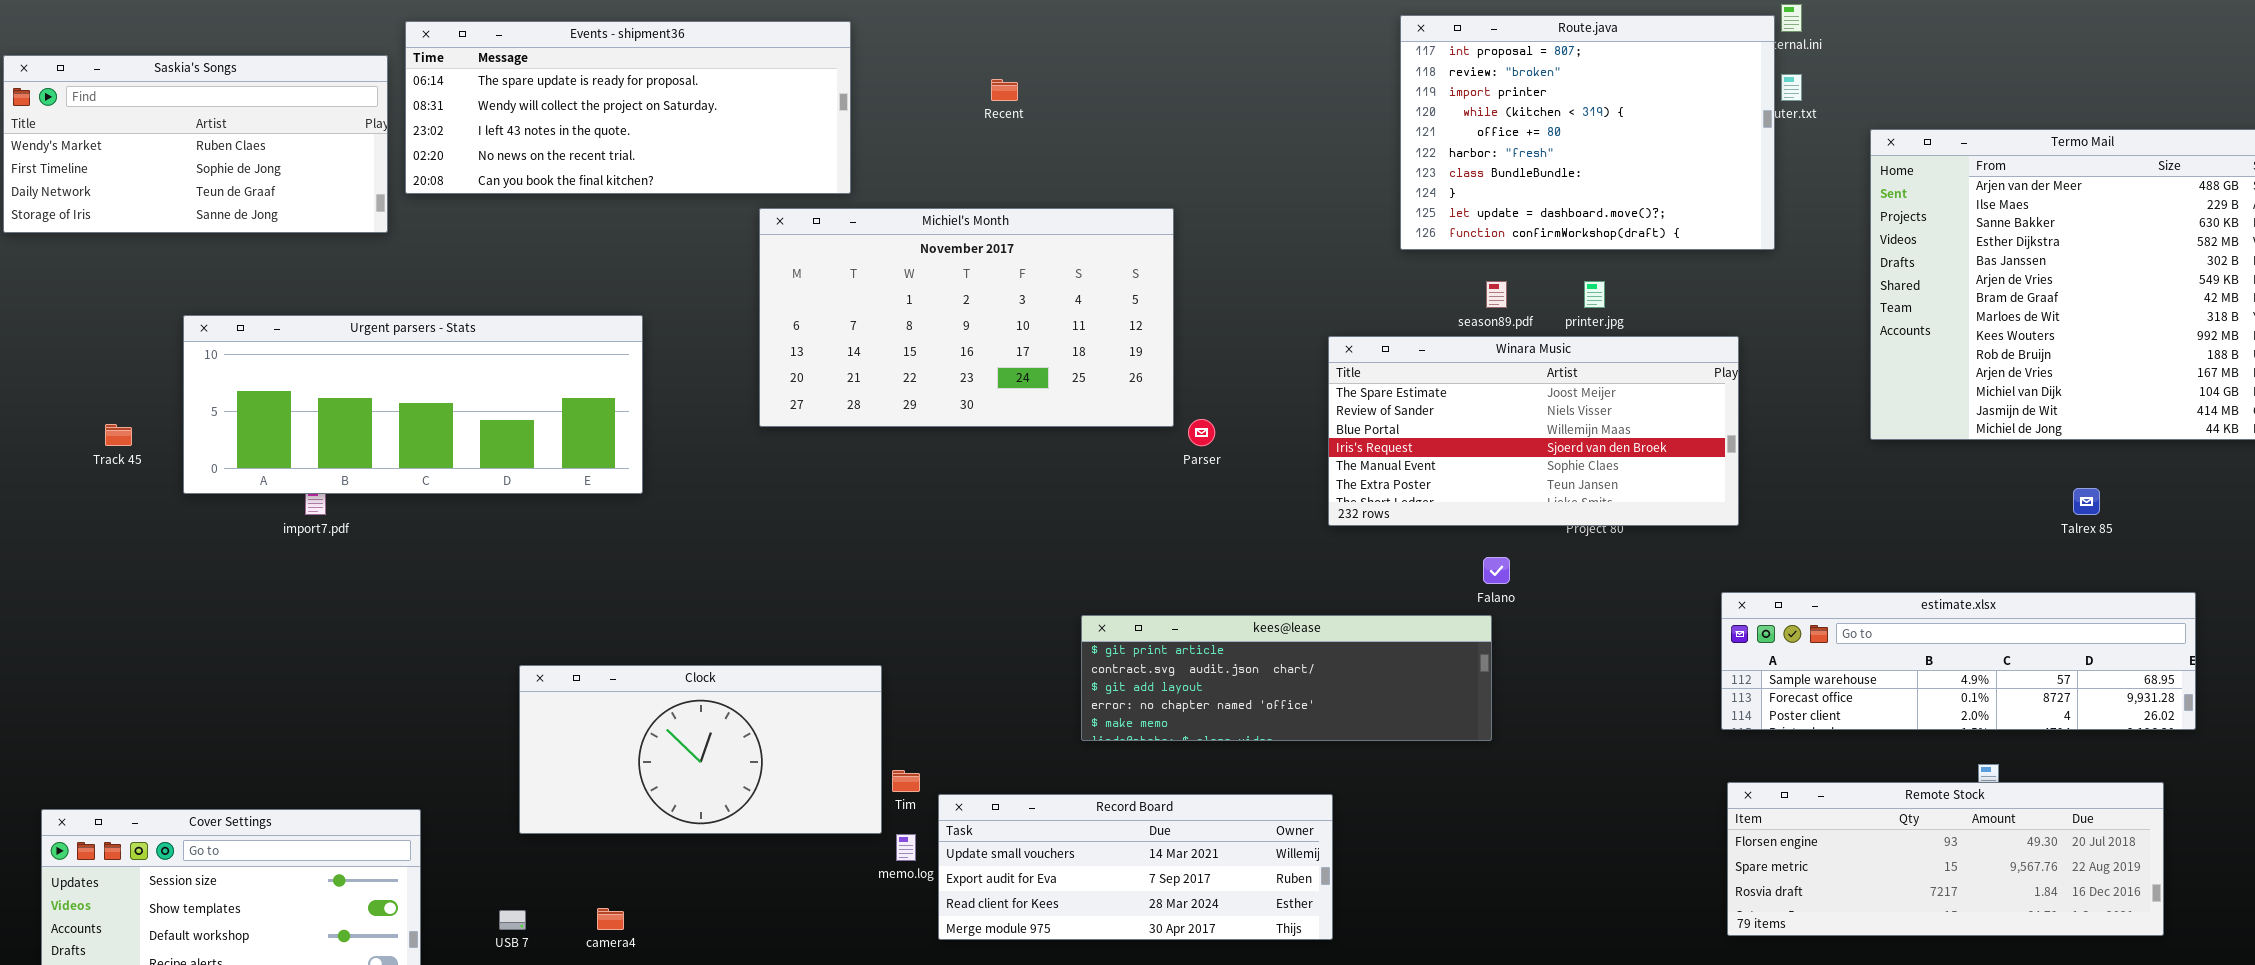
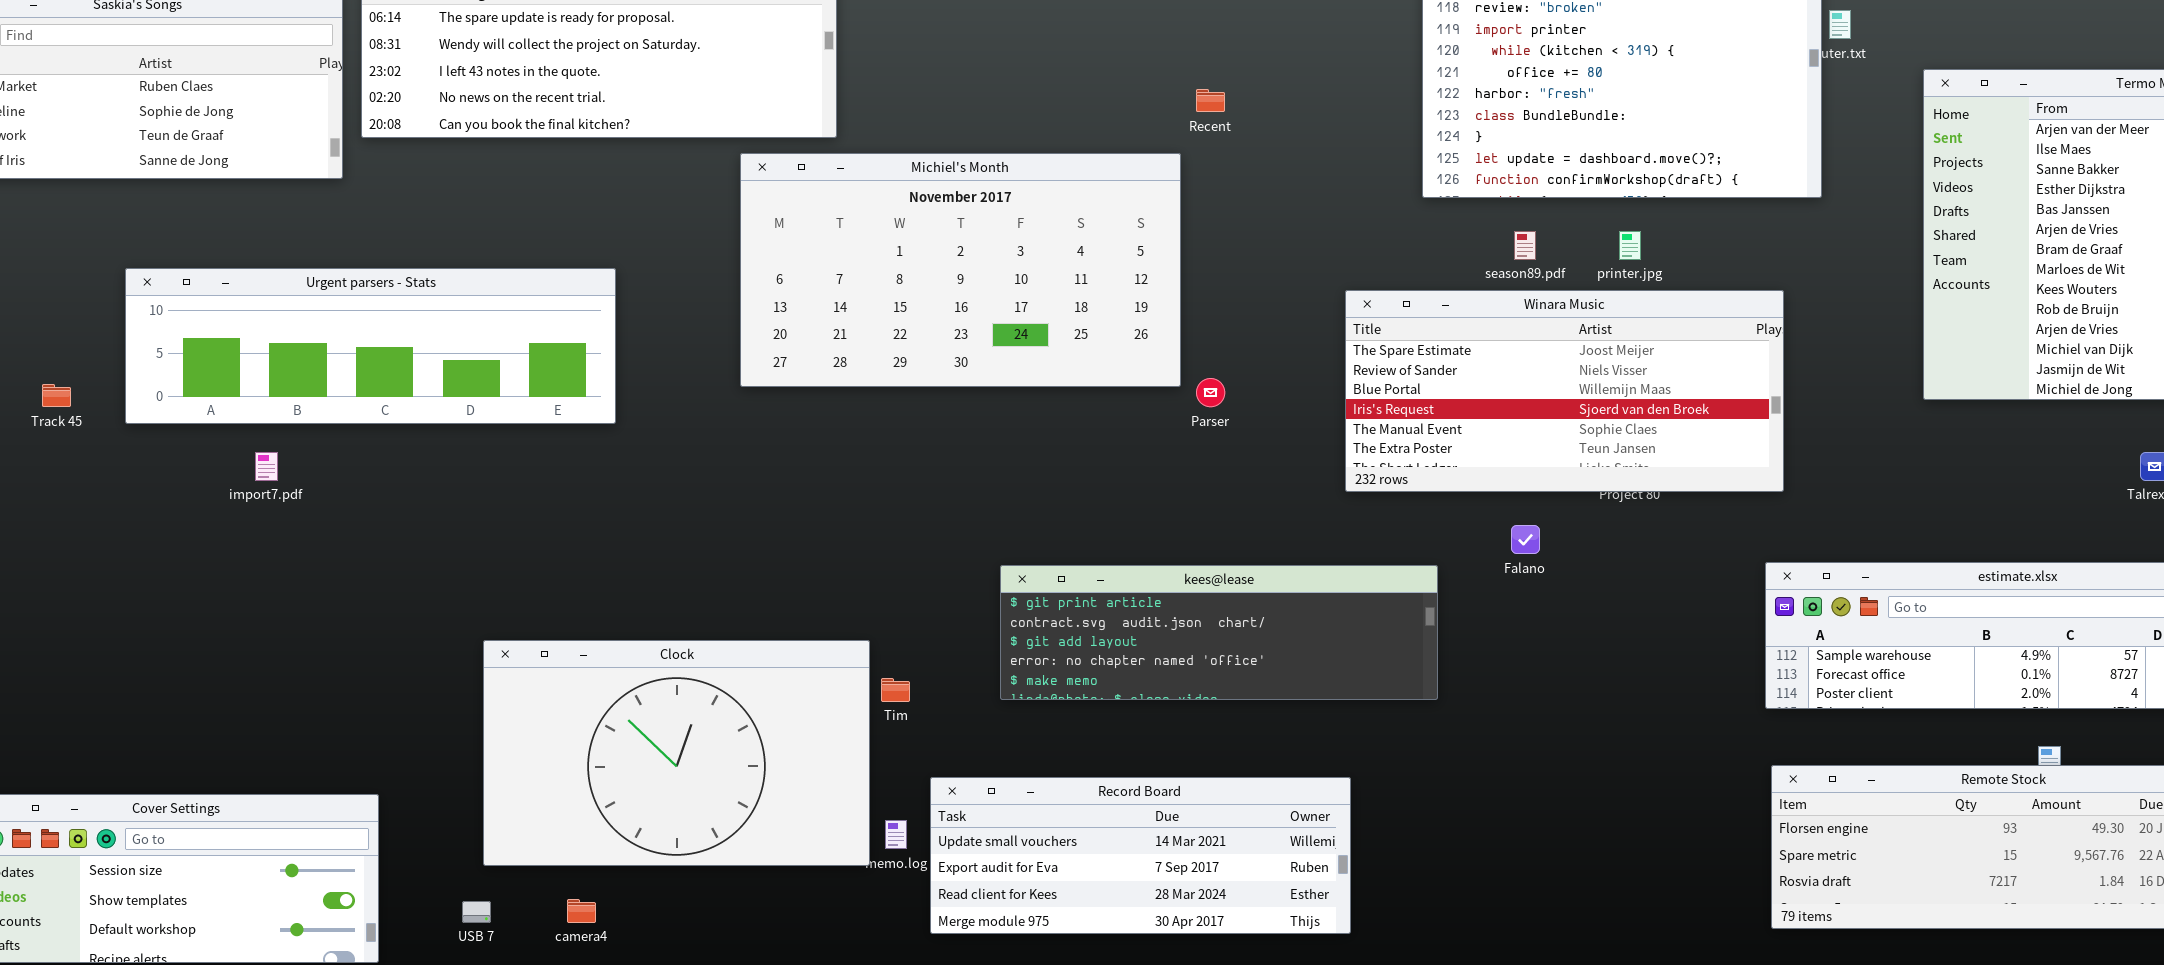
Recent: [991,79,1018,101] -> [1196,89,1225,112], moved
Urgent parsers - Stats: [183,315,643,494] -> [125,268,616,424], resized
kees@lease: [1081,615,1492,741] -> [1000,565,1438,700], moved
Clock: [519,665,882,834] -> [483,640,870,866], resized
Tim: [892,770,920,792] -> [881,678,910,702], moved

